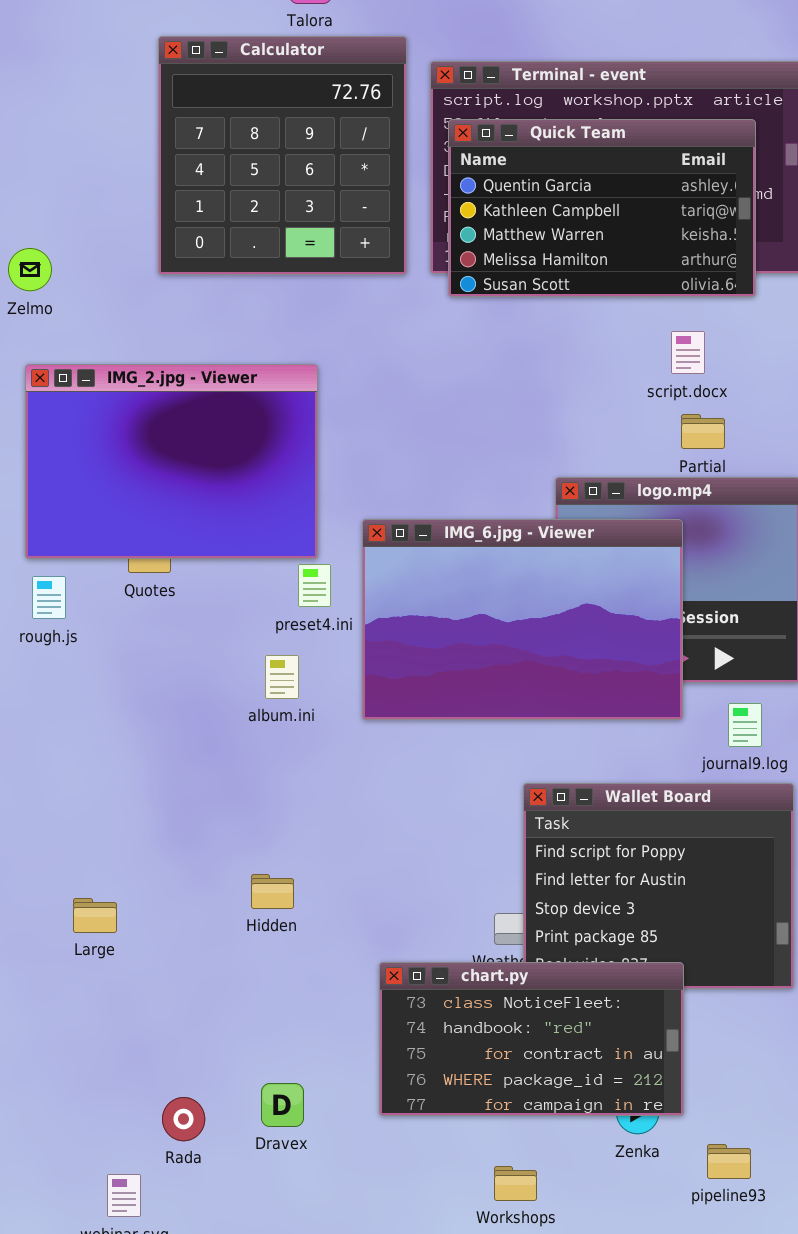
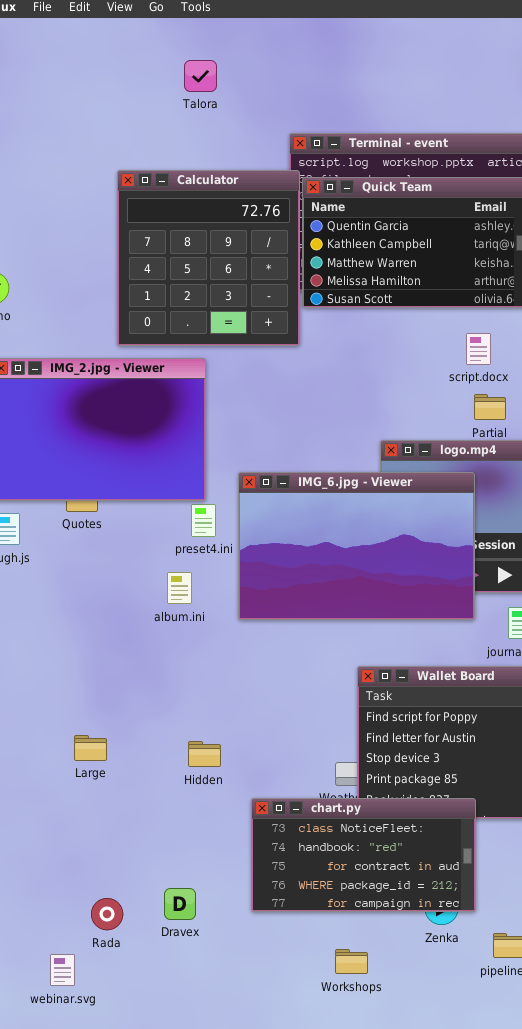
Calculator: [158,36,407,275] -> [117,170,300,346], moved
Hidden: [251,874,294,909] -> [188,741,221,767], moved
Large: [73,898,117,933] -> [74,735,107,761], moved

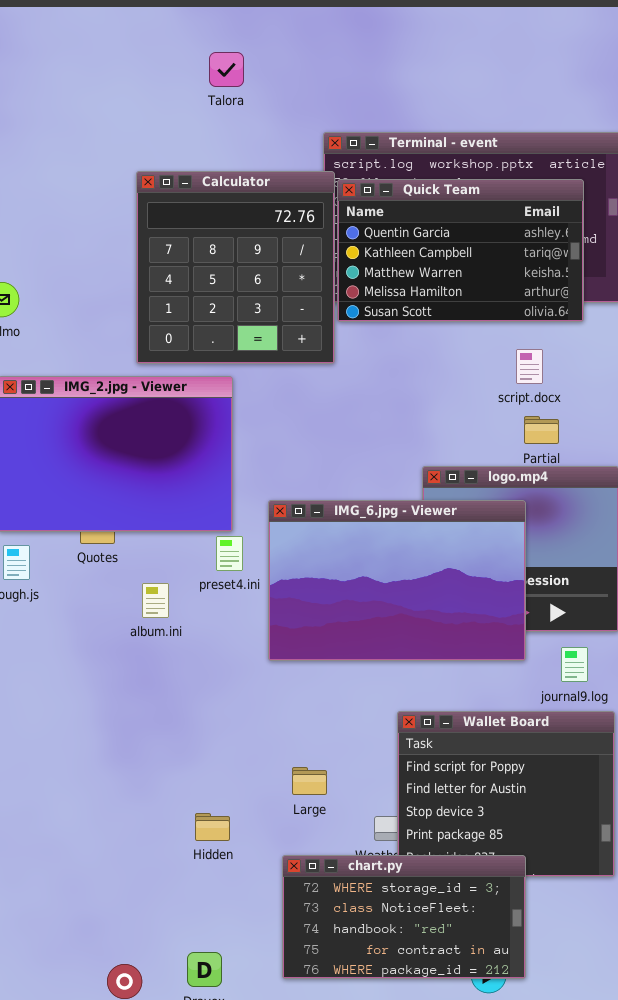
album.ini: [167,572,192,604] -> [142,583,169,618], moved
Large: [74,735,107,761] -> [292,767,327,795], moved
Hidden: [188,741,221,767] -> [195,813,230,841], moved
chart.py: [251,798,476,912] -> [282,855,526,979], scrolled up 1 row

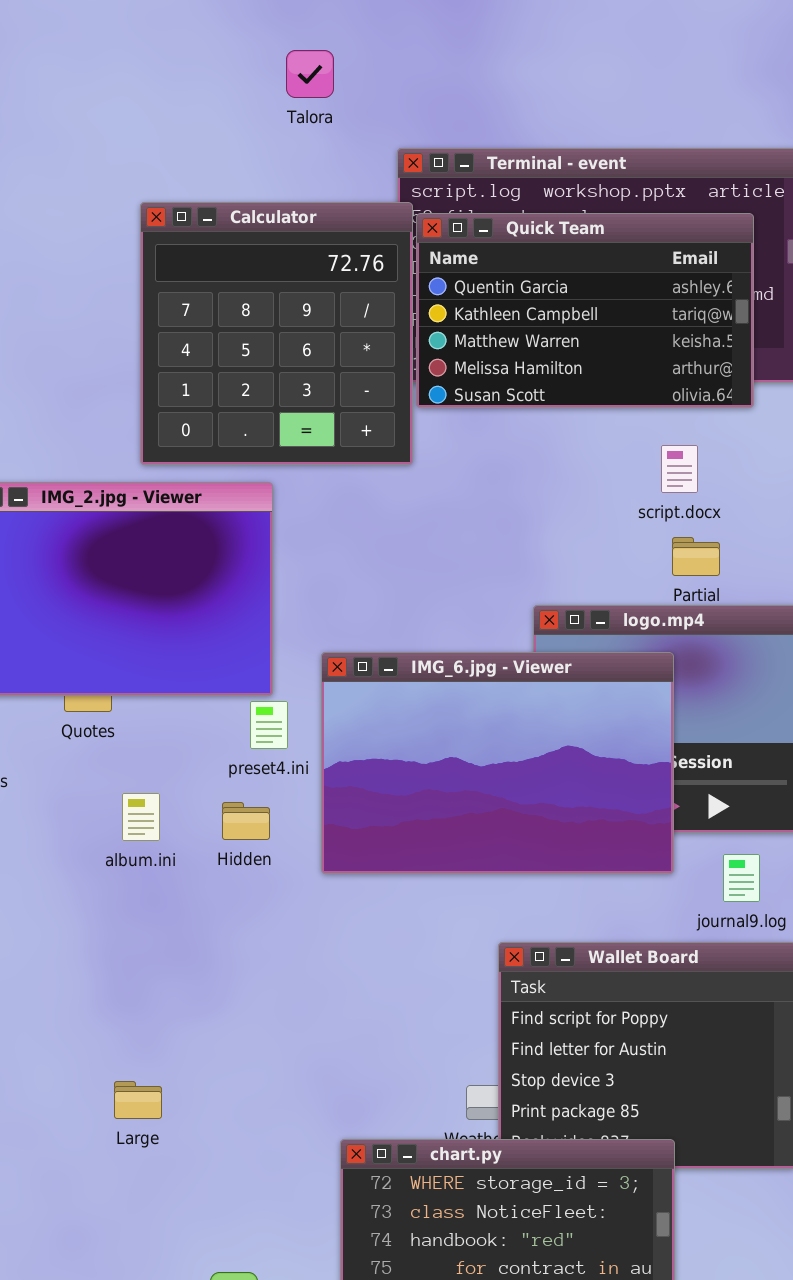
Talora: [209,52,244,87] -> [286,50,334,98], moved
album.ini: [142,583,169,618] -> [122,793,160,841], moved
Large: [292,767,327,795] -> [114,1081,162,1119], moved
Hidden: [195,813,230,841] -> [222,802,270,840], moved

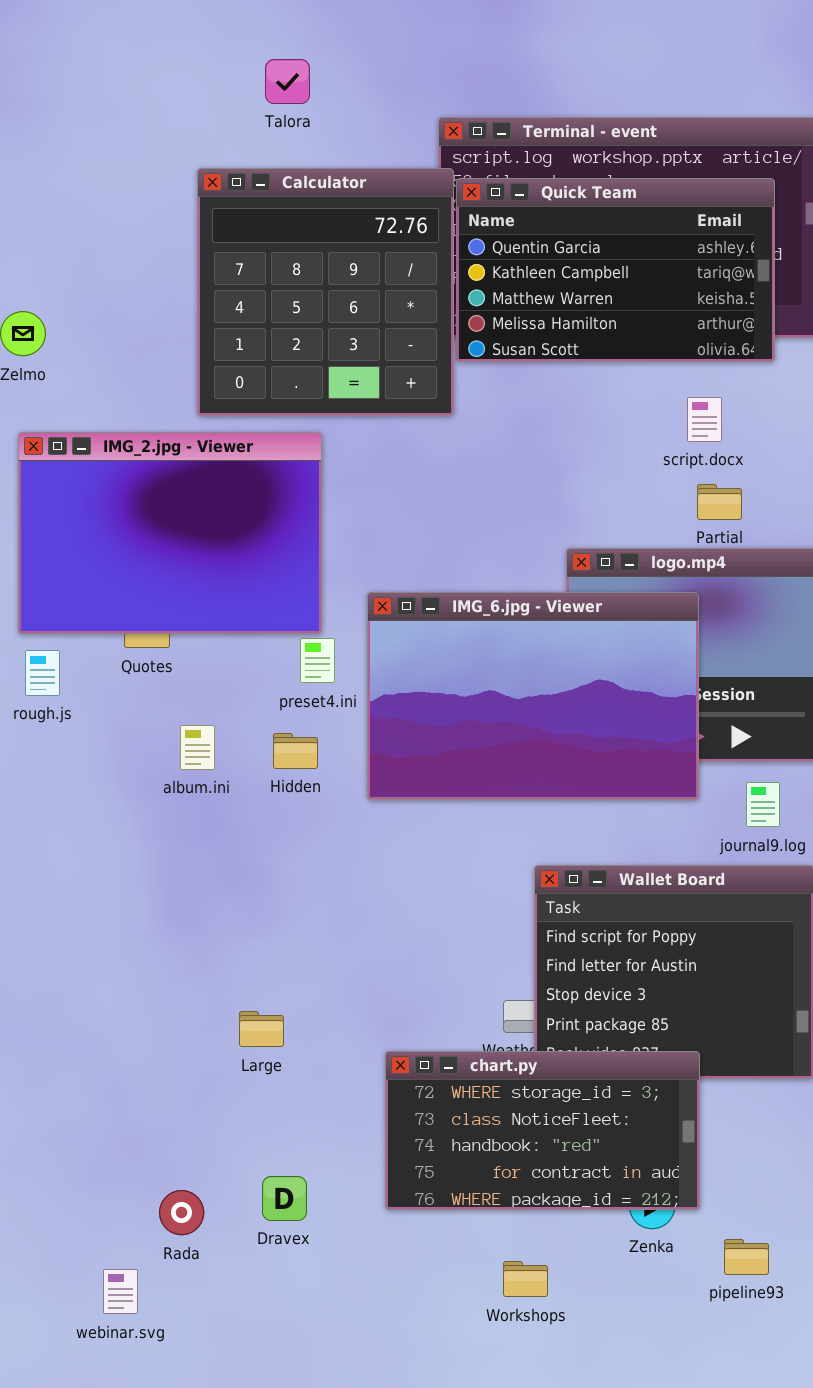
Talora: [286,50,334,98] -> [265,59,310,104], moved
Large: [114,1081,162,1119] -> [239,1011,284,1047], moved

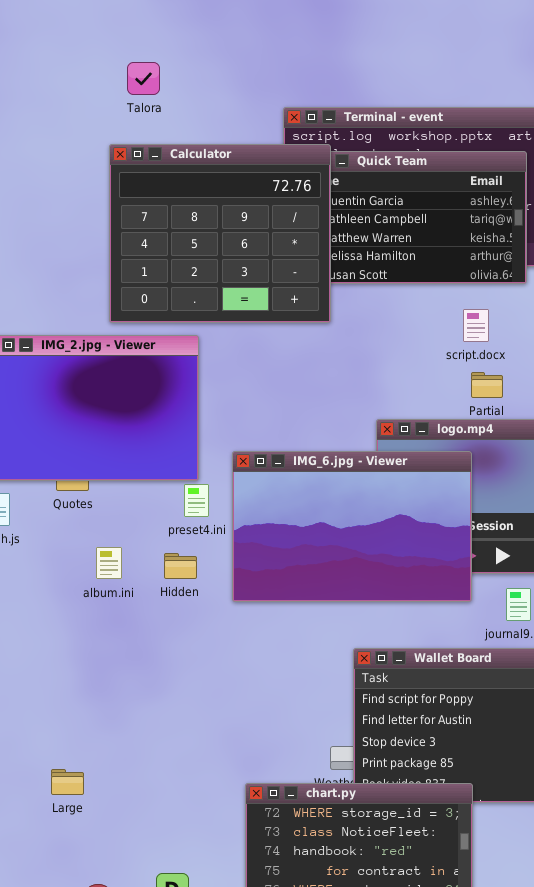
Talora: [265,59,310,104] -> [127,62,160,95], moved
Calculator: [197,168,454,416] -> [109,144,331,323], resized
Large: [239,1011,284,1047] -> [51,769,84,795], moved

